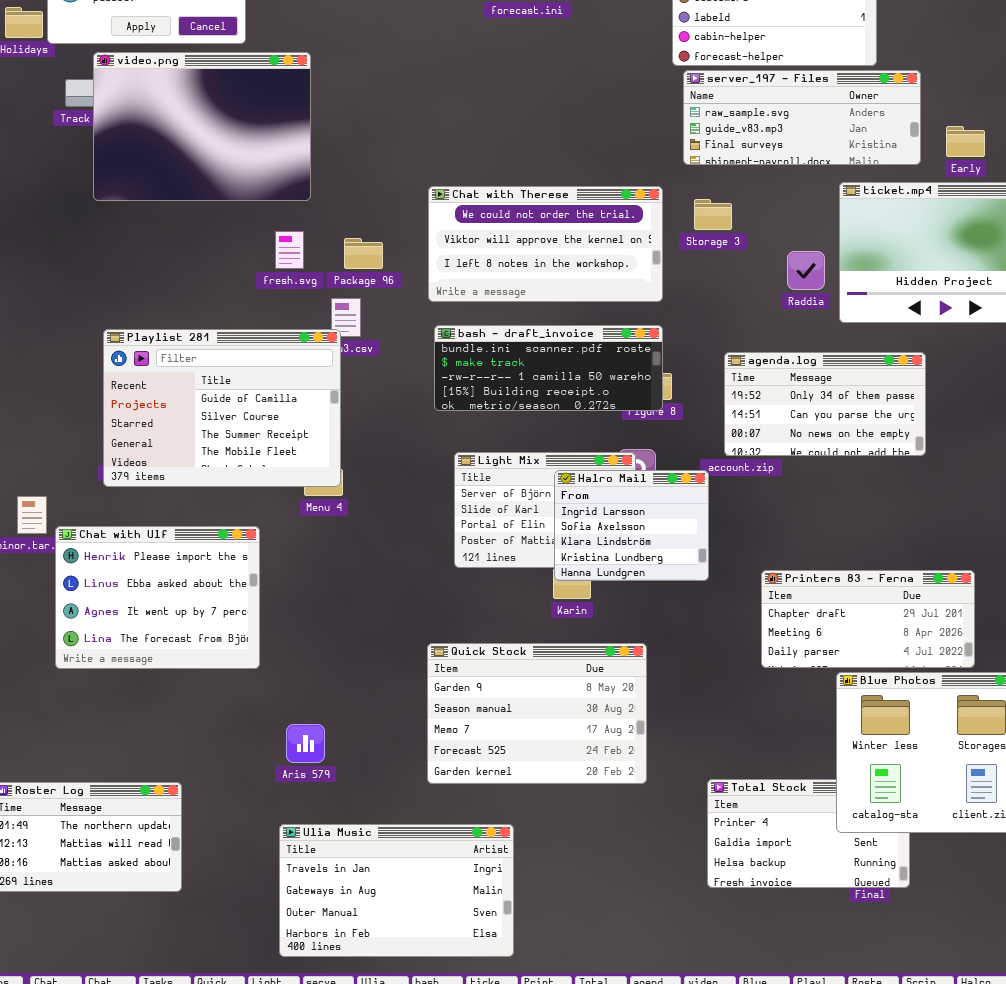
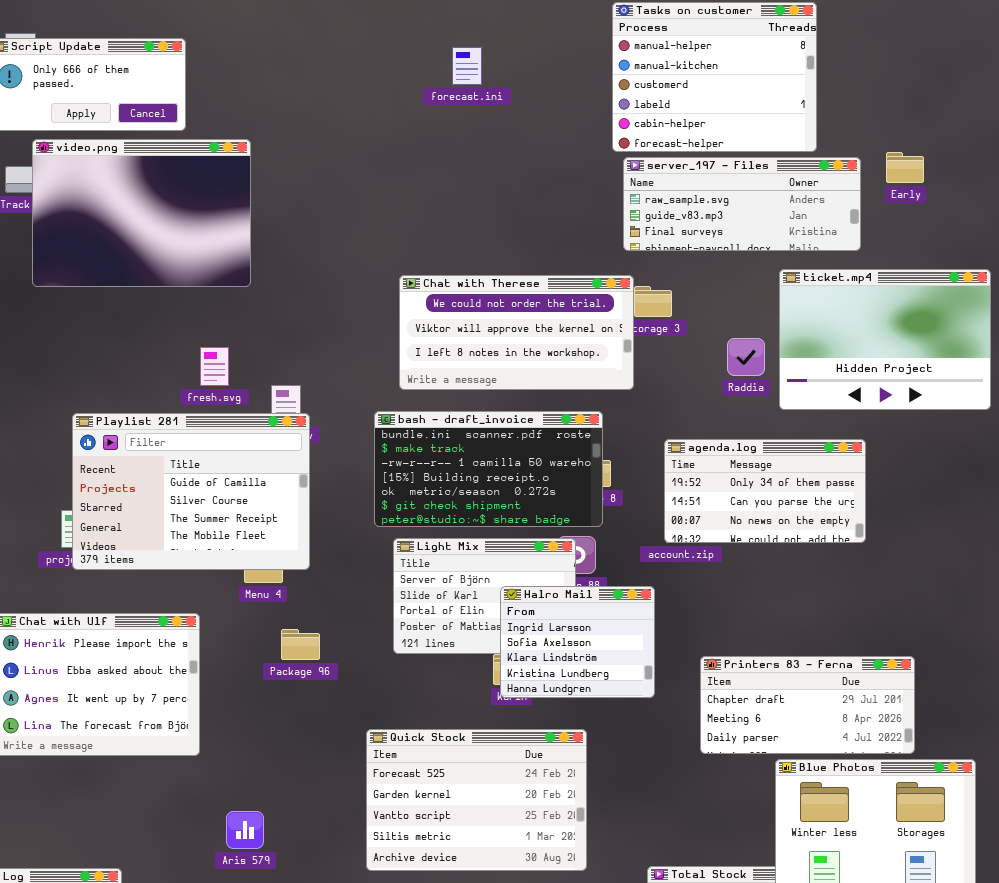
Early: [946,126,985,157] -> [886,152,924,183], moved
Chat with Therese: [428,186,663,302] -> [399,275,634,390], moved
fresh.svg: [275,231,304,269] -> [200,347,229,386], moved
Package 96: [344,238,383,269] -> [281,629,320,660], moved
bash - draft_invoice: [434,325,663,411] -> [374,411,603,527], resized
Playlist 281: [103,329,341,487] -> [72,413,310,570], moved
Halro Mail: [554,470,709,581] -> [500,586,655,698], moved
Quick Stock: [427,643,647,784] -> [366,729,587,871], scrolled down 3 rows

